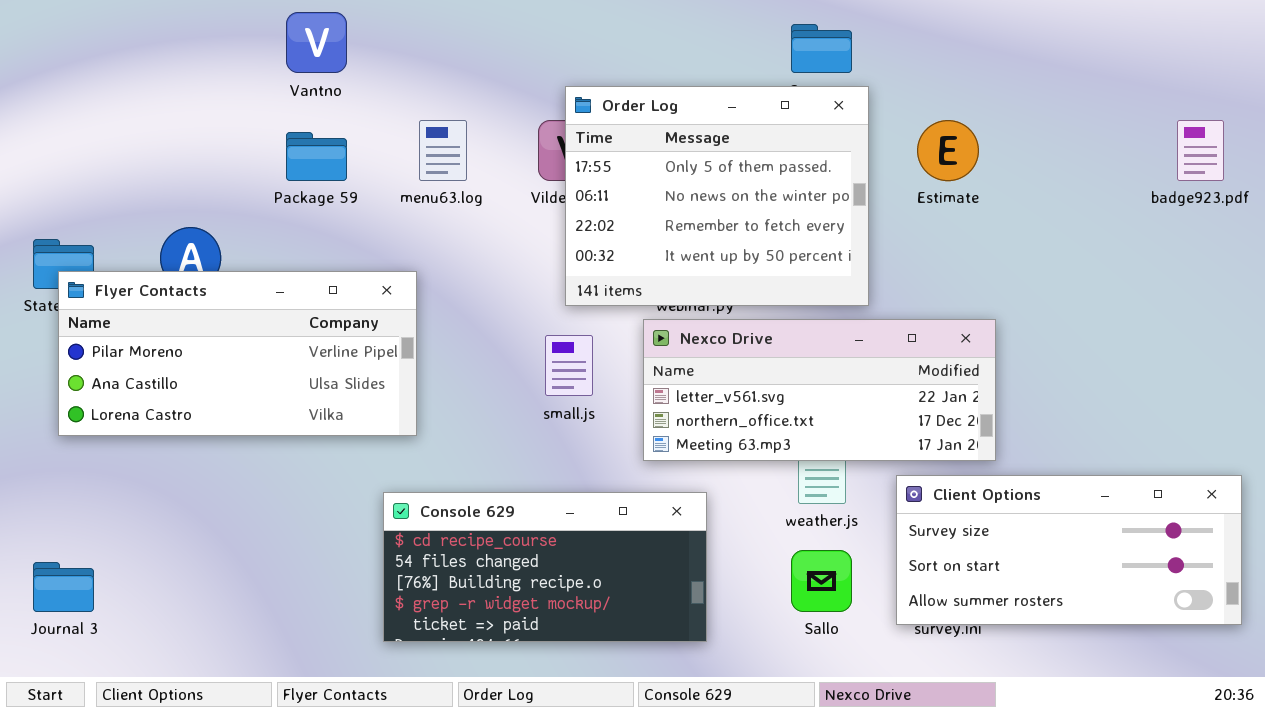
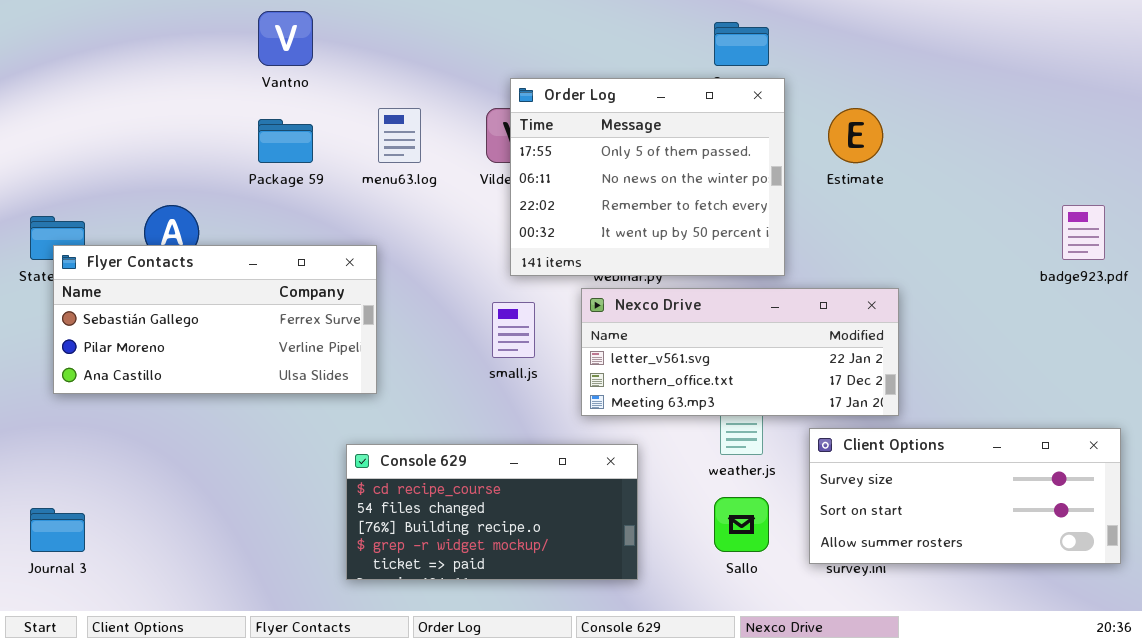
badge923.pdf: [1177,120,1224,181] -> [1062,205,1105,260], moved
Flyer Contacts: [58,271,417,436] -> [53,245,377,394], scrolled up 1 row

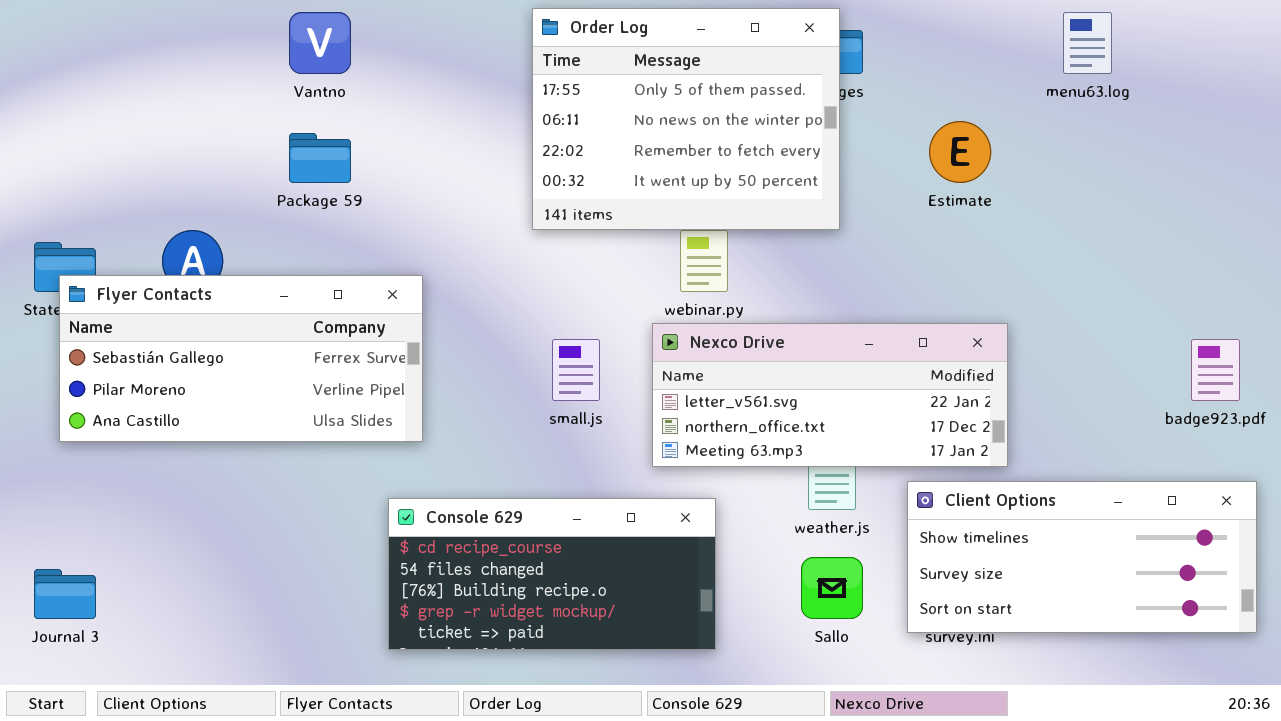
Order Log: [510,78,785,276] -> [532,8,840,230], moved
menu63.log: [378,108,421,163] -> [1063,12,1112,74], moved
badge923.pdf: [1062,205,1105,260] -> [1191,339,1240,401], moved
Client Options: [809,428,1121,564] -> [907,481,1257,633], scrolled up 1 row

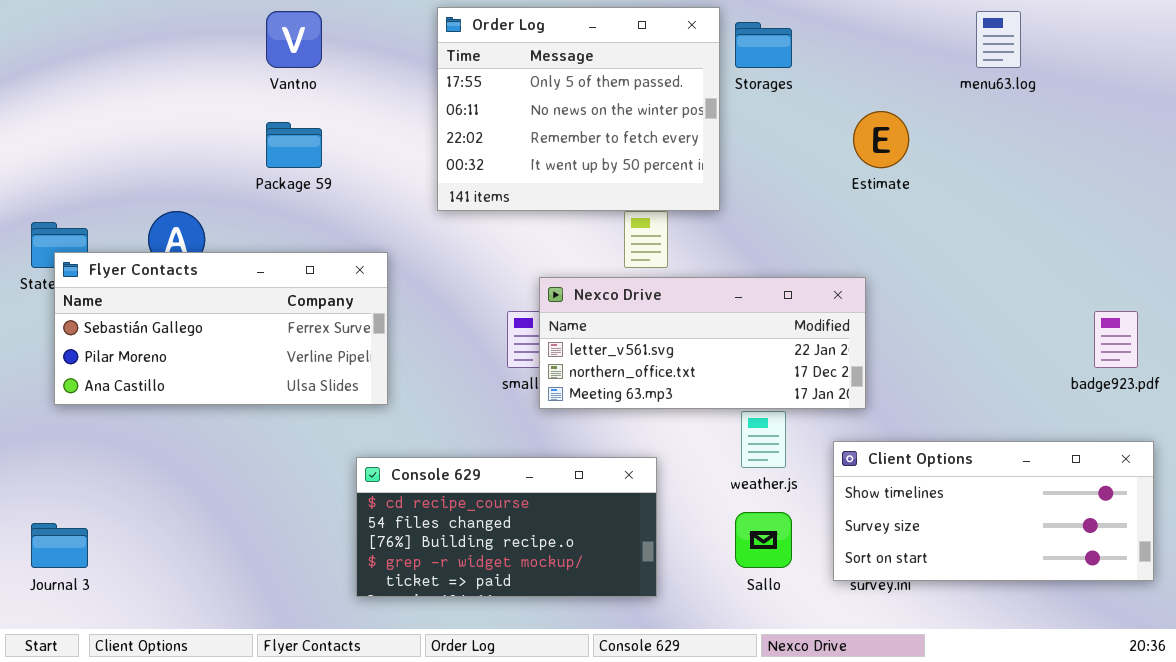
Order Log: [532,8,840,230] -> [437,7,720,211], moved
Nexco Drive: [652,323,1008,467] -> [539,277,866,409], moved

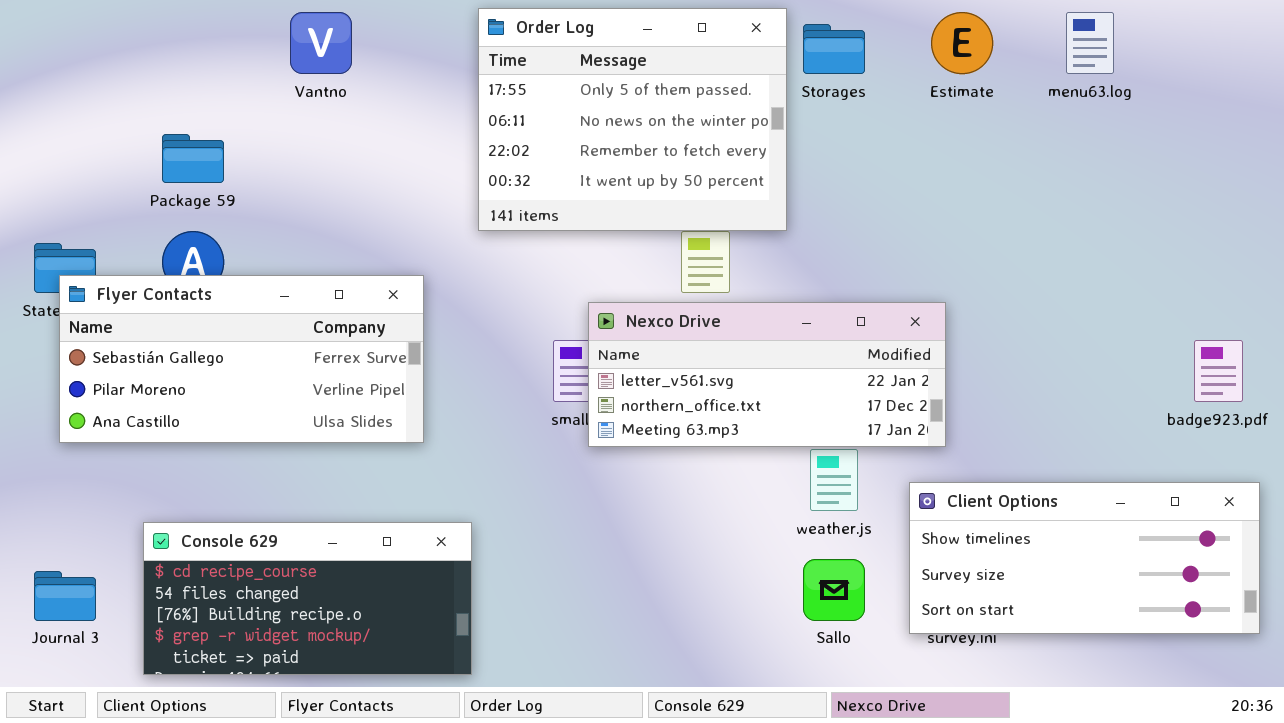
Estimate: [853,111,909,168] -> [931,12,993,74], moved
Package 59: [266,122,322,168] -> [162,134,224,183], moved
Console 629: [356,457,657,597] -> [143,522,472,675], moved

